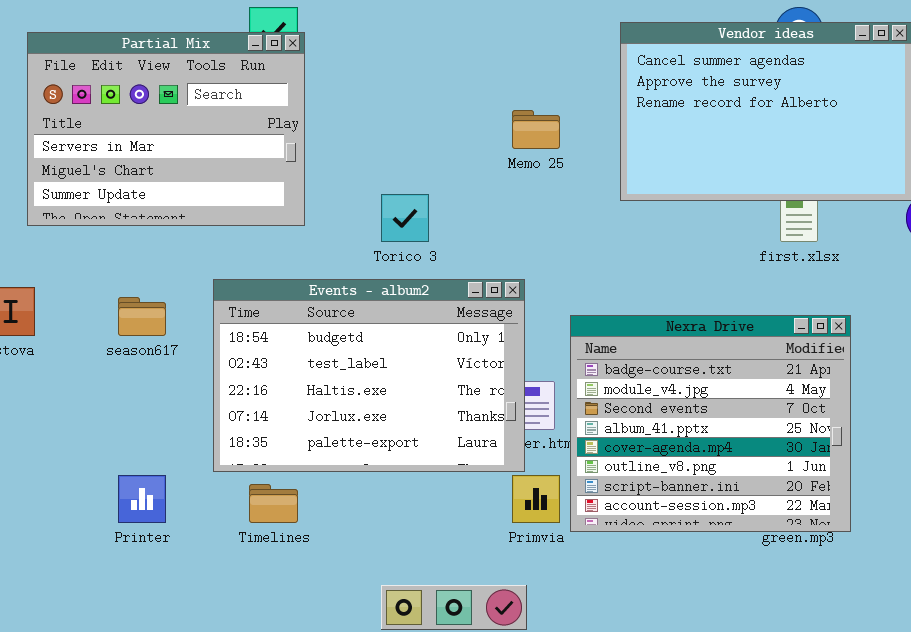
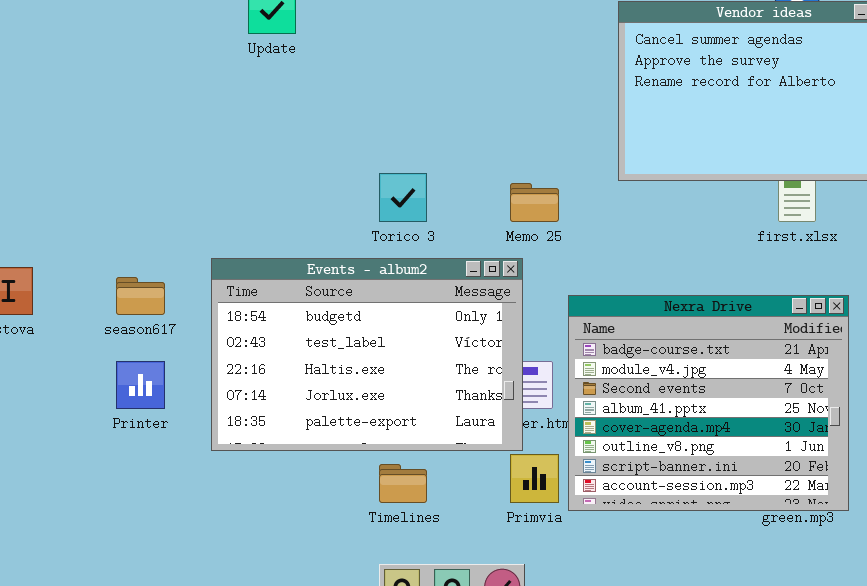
Partial Mix: [27,32,305,226] -> none, closed
Memo 25: [512,110,560,149] -> [510,183,559,222], moved
Printer: [118,475,166,523] -> [116,361,165,409], moved
Timelines: [249,484,298,523] -> [379,464,427,503], moved

